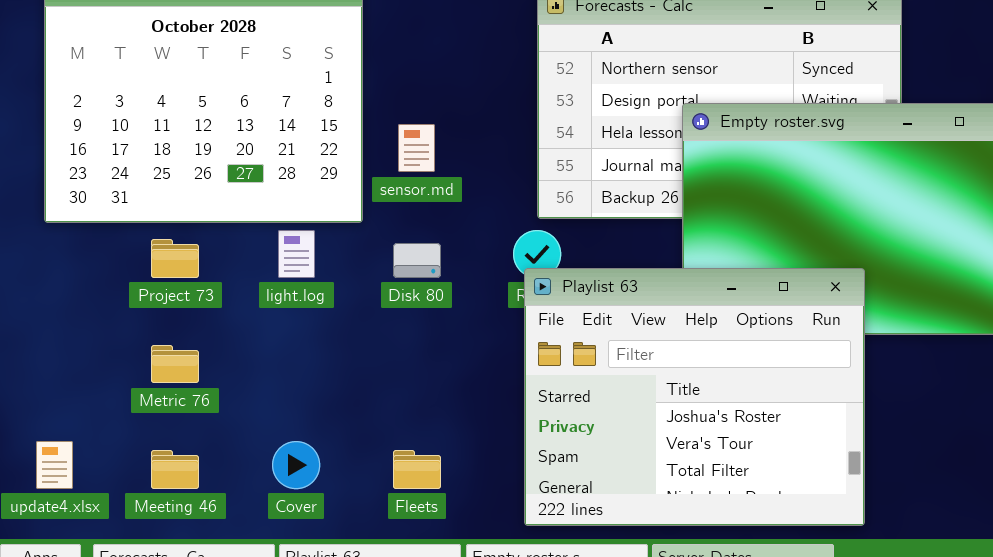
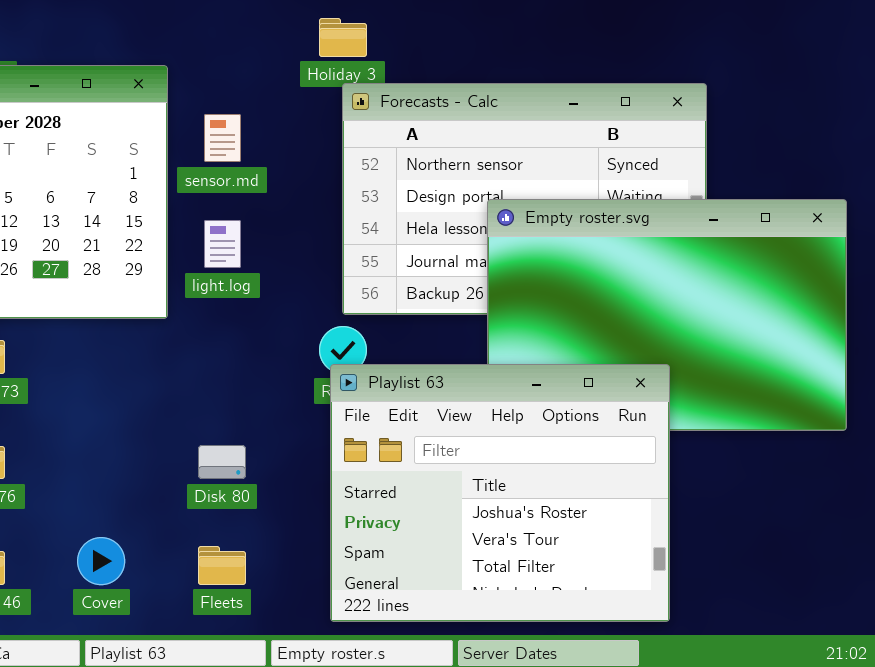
sensor.md: [398,124,435,172] -> [204,114,241,162], moved
light.log: [278,230,315,278] -> [204,220,241,268], moved
Disk 80: [393,243,441,278] -> [198,445,246,479], moved

